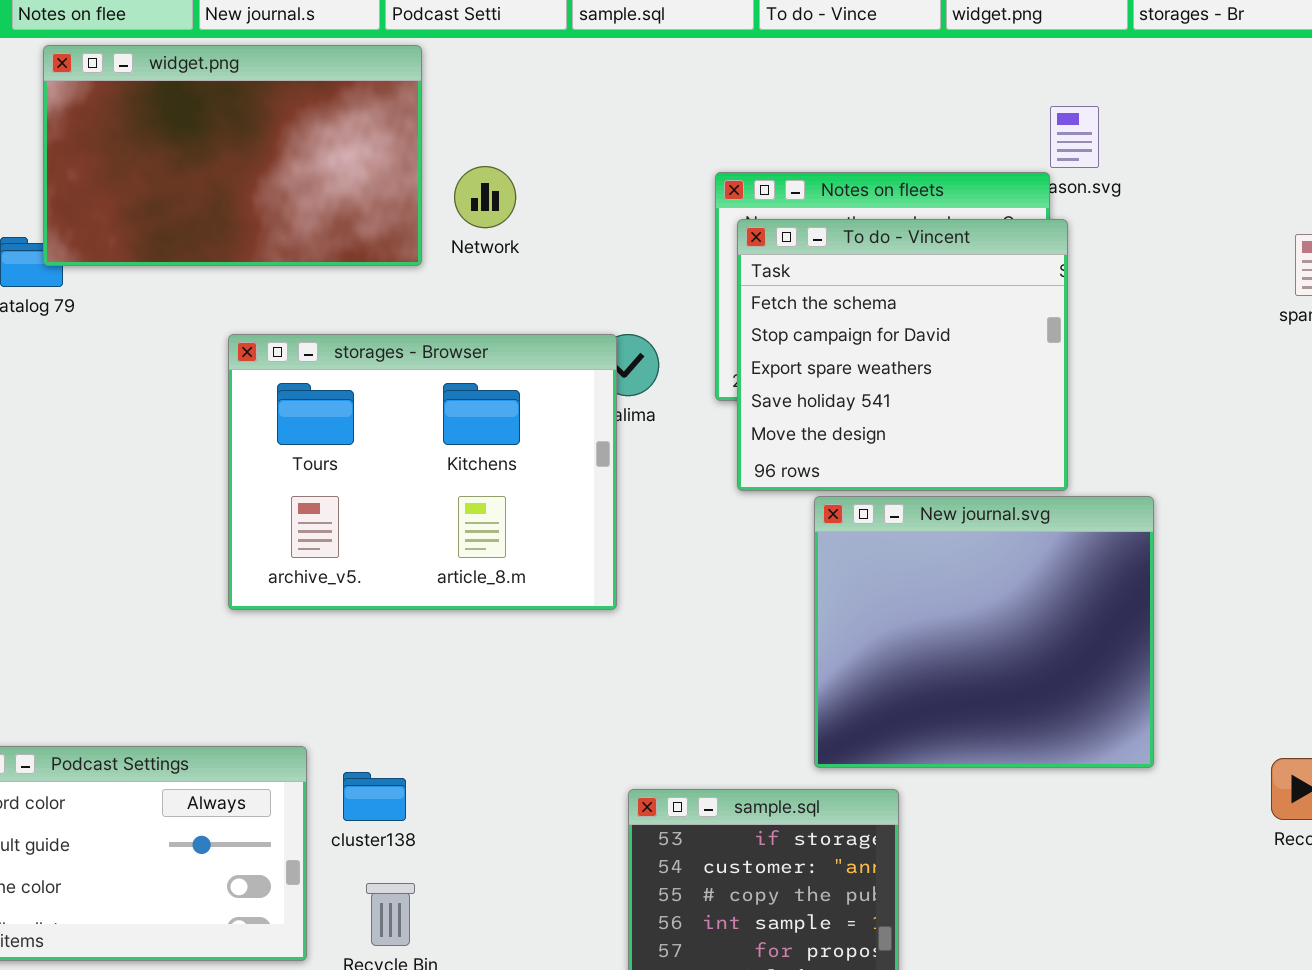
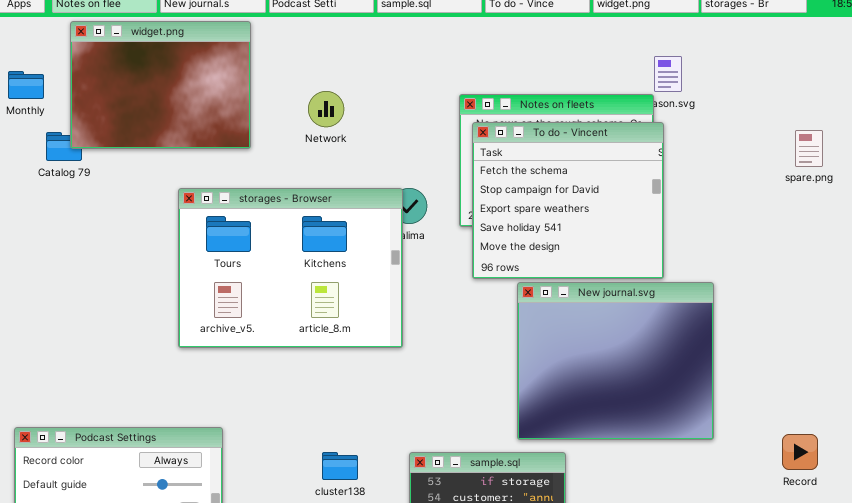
widget.png: [43,45,422,266] -> [70,21,251,149], resized
cluster138: [343,772,406,821] -> [322,452,358,480], moved

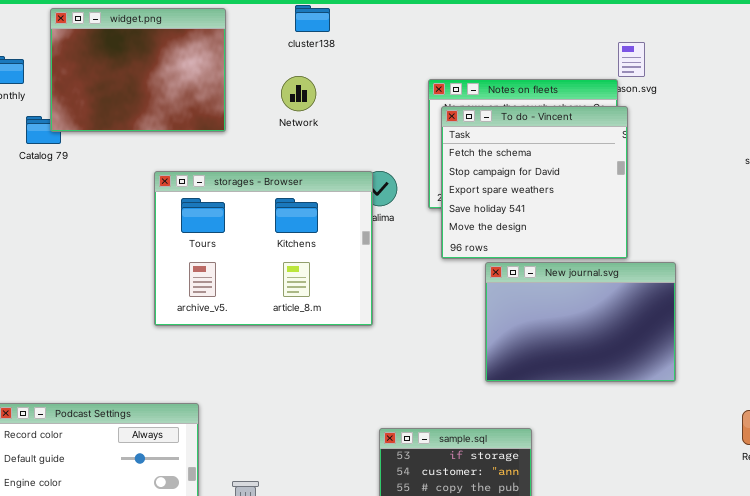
New journal.svg: [517,282,714,440] -> [485,262,676,382], resized
cluster138: [322,452,358,480] -> [295,5,330,32], moved

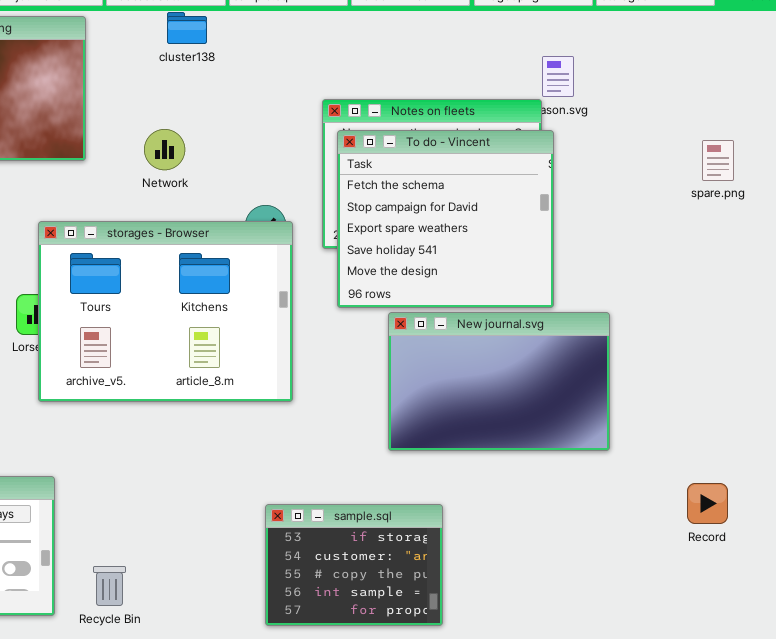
Network: [281,76,316,111] -> [144,129,185,170], moved
storages - Browser: [154,171,373,326] -> [38,221,293,402], moved

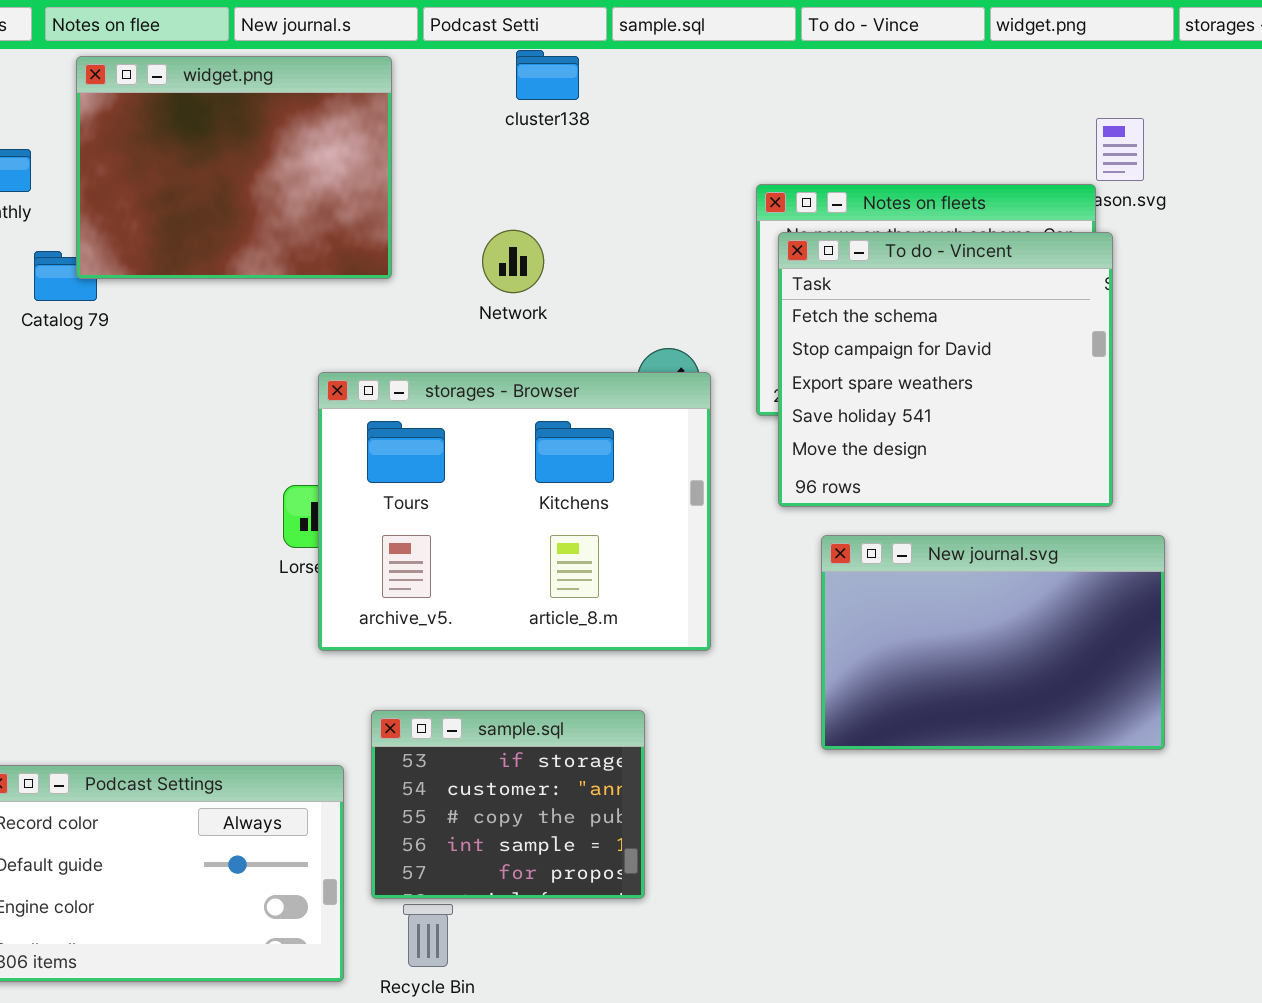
New journal.svg: [388,312,610,451] -> [821,535,1165,750], moved
sample.sql: [265,504,443,626] -> [371,710,645,899], moved

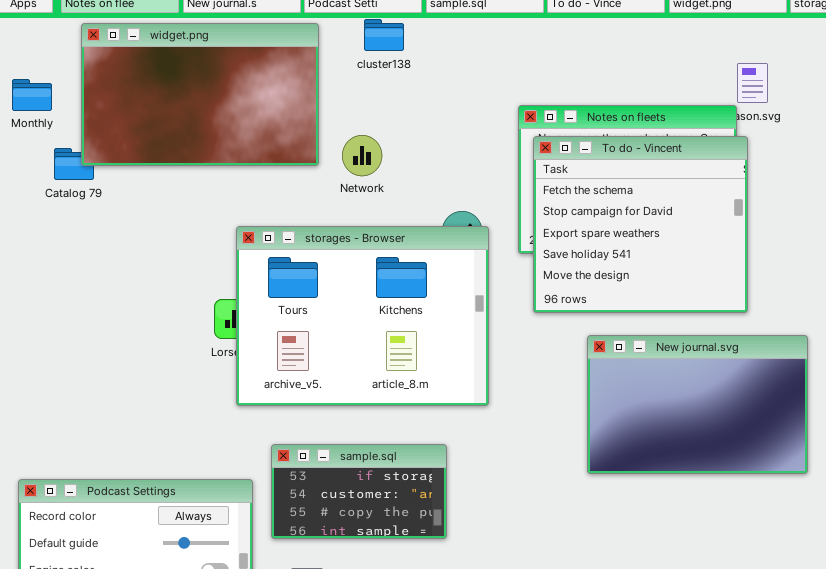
widget.png: [76,56,392,279] -> [81,23,319,166], resized
New journal.svg: [821,535,1165,750] -> [587,335,808,474], moved
sample.sql: [371,710,645,899] -> [271,444,447,539], resized

